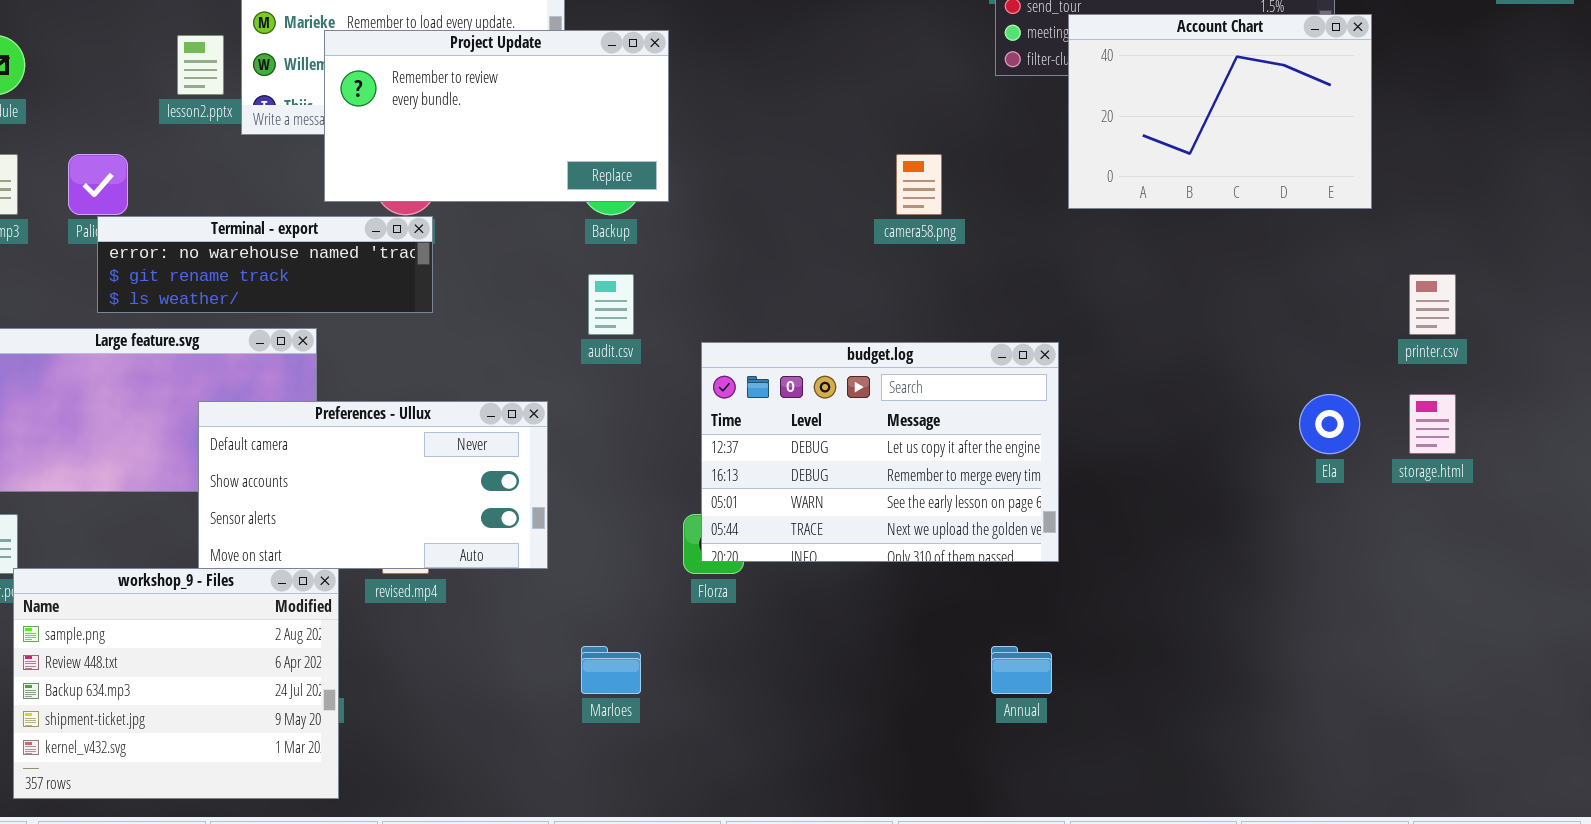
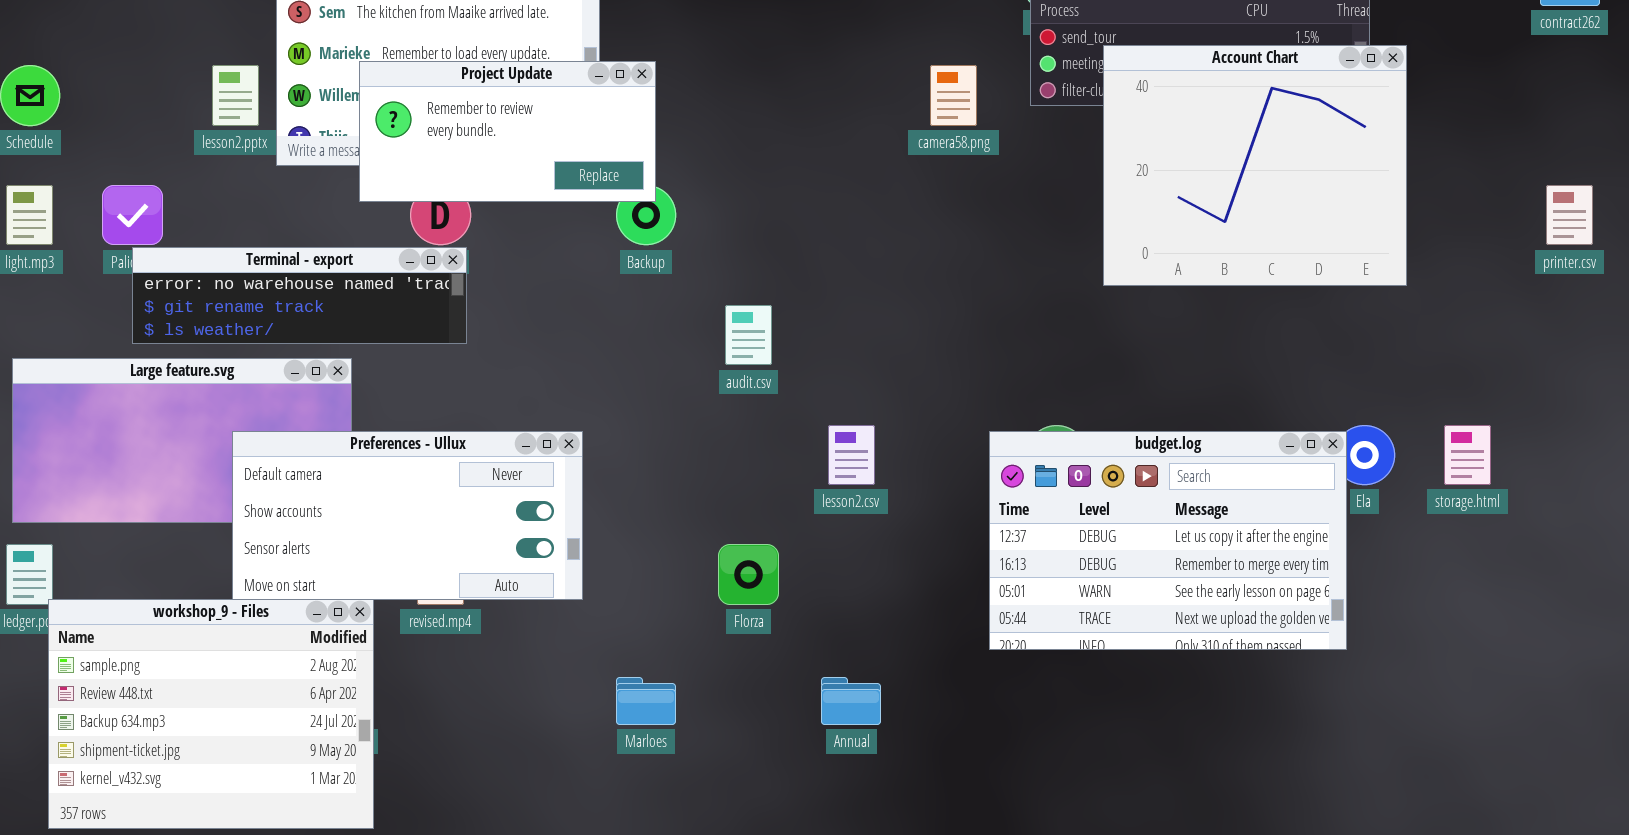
Account Chart: [1068,14,1372,209] -> [1103,45,1407,286], resized
Project Update: [324,30,669,202] -> [359,61,656,202], resized
camera58.png: [896,154,942,215] -> [930,65,977,126], moved
audit.csv: [588,274,634,335] -> [725,305,772,365], moved
printer.csv: [1409,274,1456,335] -> [1546,185,1593,245], moved
budget.log: [701,342,1059,562] -> [989,431,1347,650], moved
Annual: [991,646,1052,694] -> [821,677,881,725], moved

